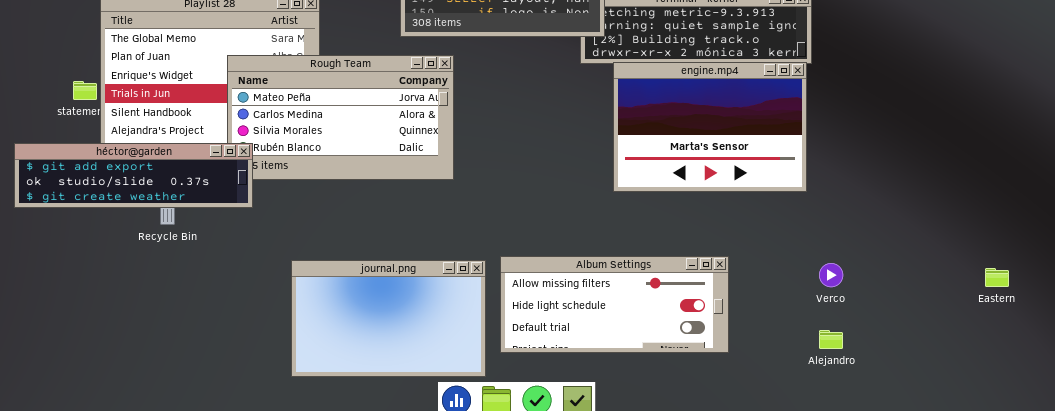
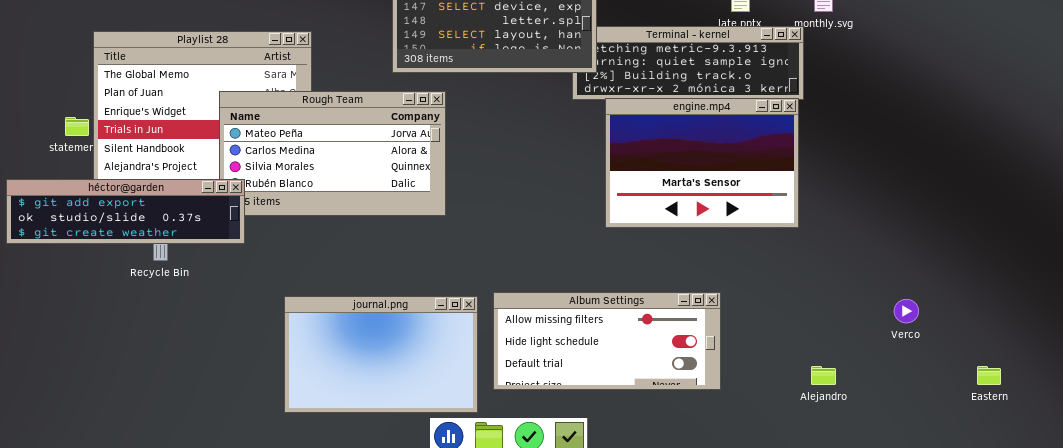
Verco: [819,263,843,287] -> [894,299,919,323], moved
Eastern: [985,268,1009,287] -> [977,366,1001,385], moved

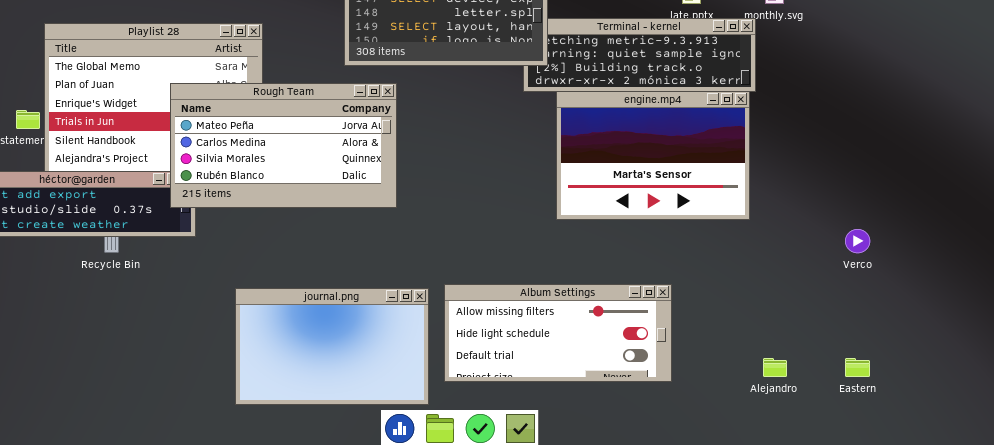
Rough Team: [219,91,446,216] -> [170,83,397,208], raised
Verco: [894,299,919,323] -> [845,229,870,253], moved
Eastern: [977,366,1001,385] -> [845,358,870,377], moved

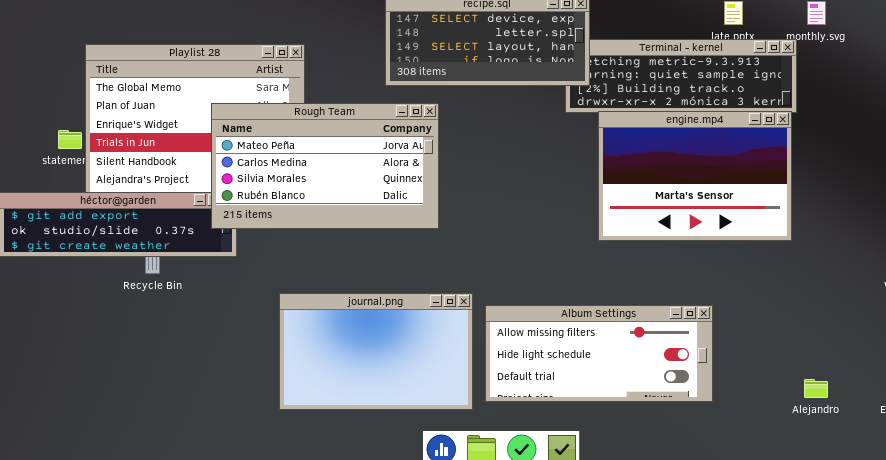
journal.png: [235,288,429,405] -> [279,293,473,410], moved

